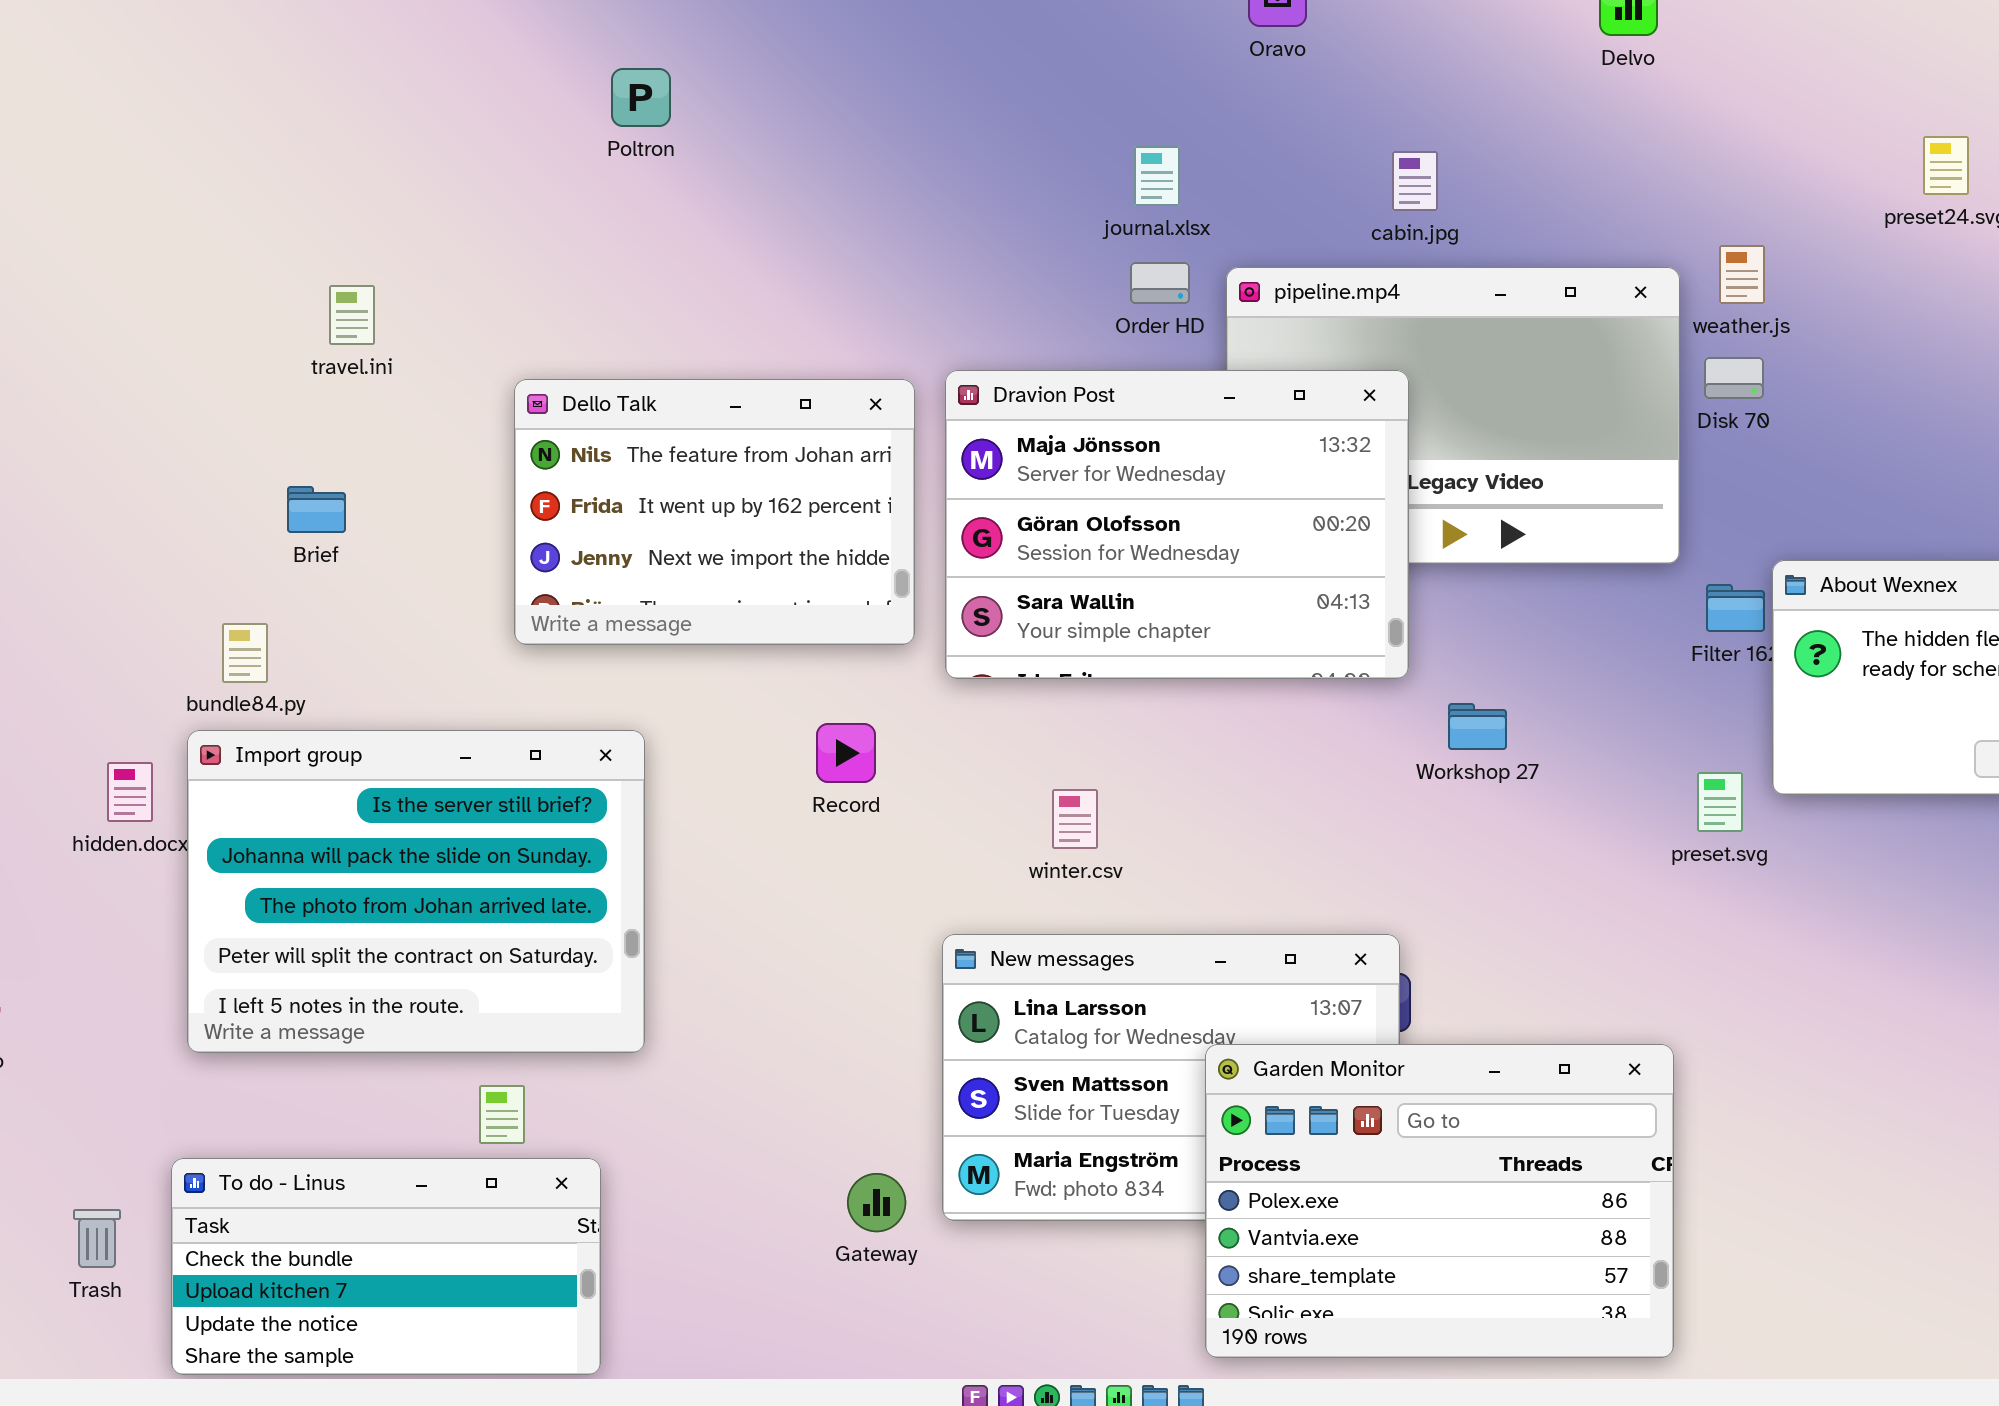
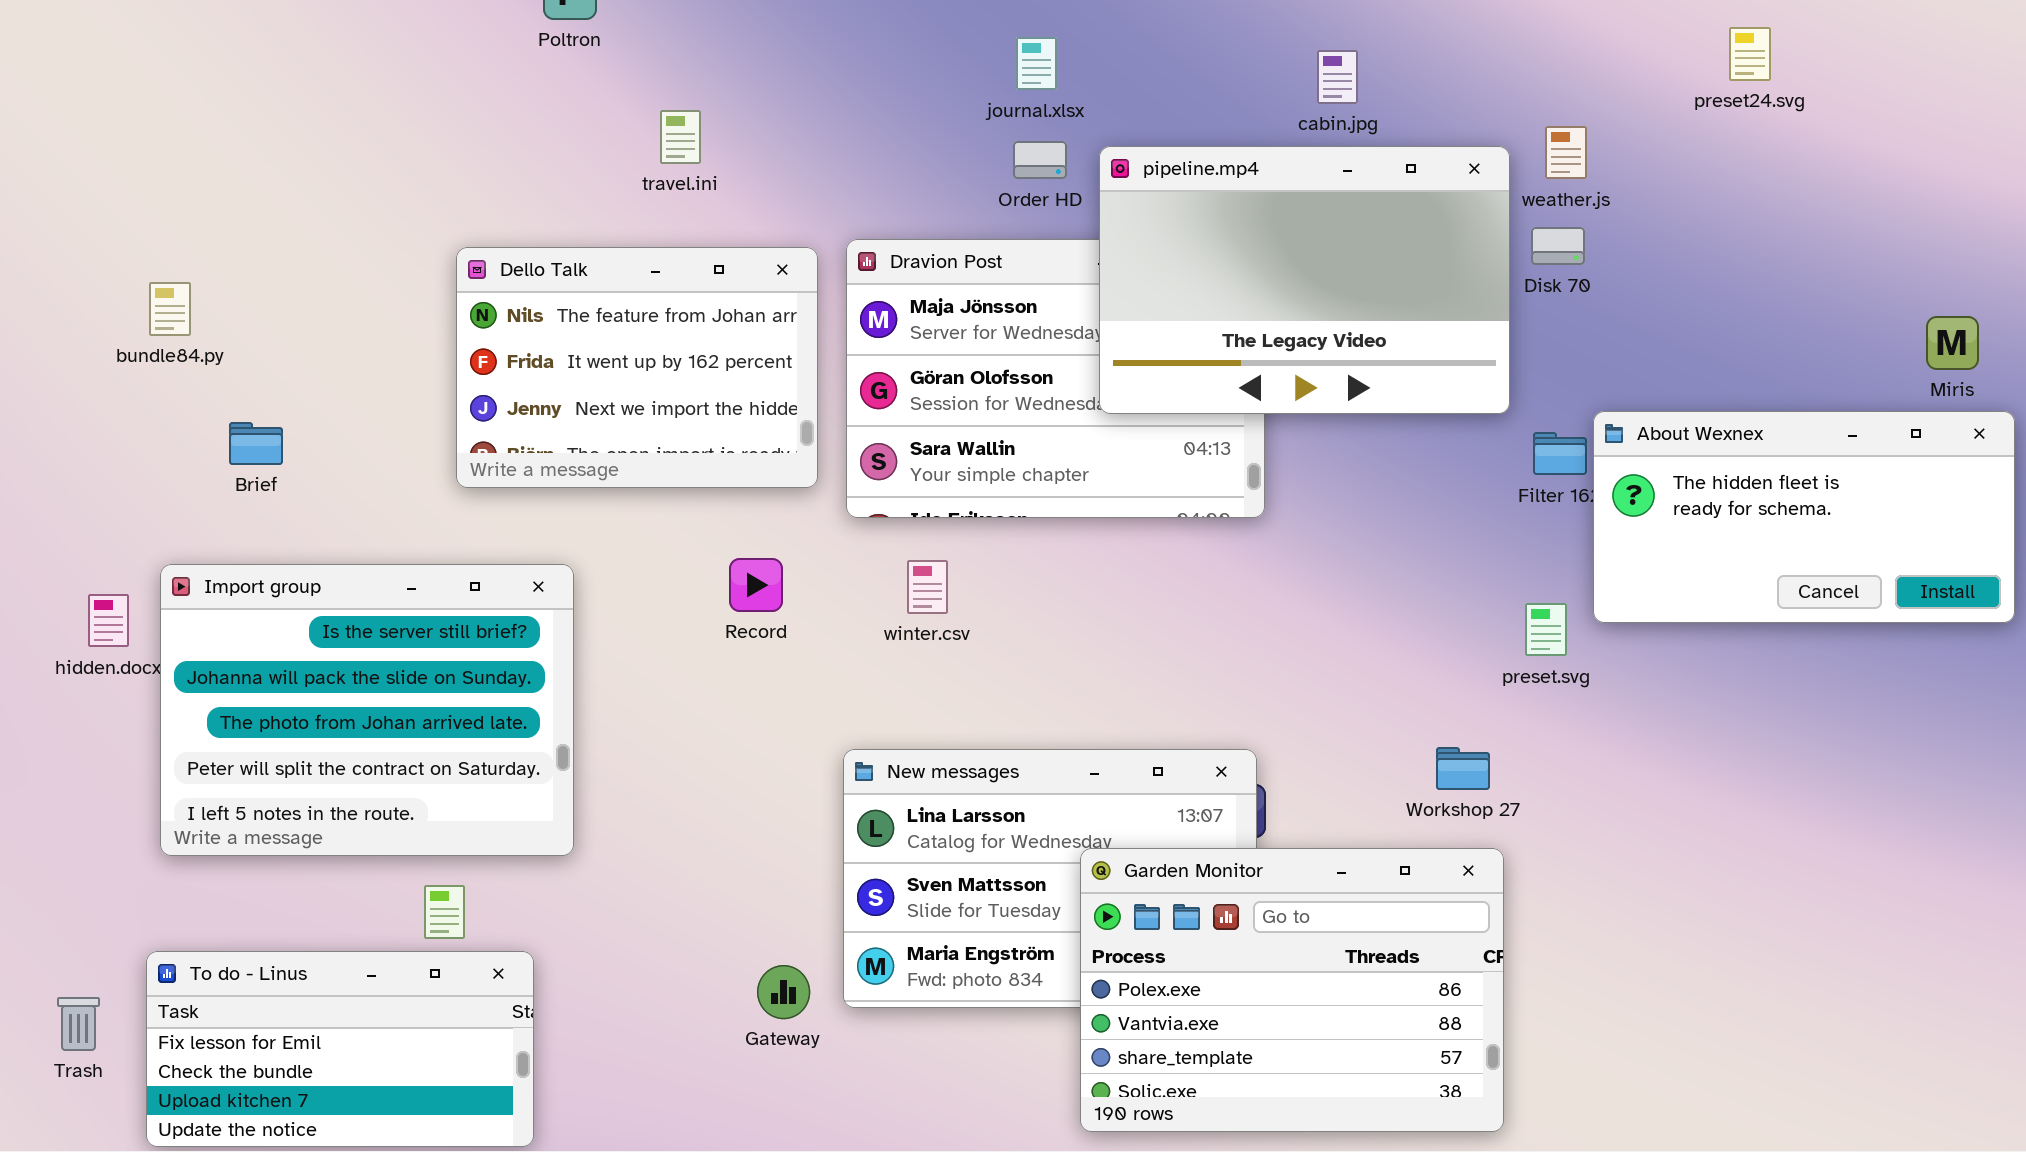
cabin.jpg: [1392,151,1438,211] -> [1317,50,1358,104], moved
pipeline.mp4: [1226,267,1680,564] -> [1099,146,1510,414], raised
travel.ini: [329,285,375,345] -> [660,110,701,164], moved
Brief: [287,486,346,533] -> [229,422,283,465], moved
bundle84.py: [222,623,268,683] -> [149,282,191,336], moved
Workshop 27: [1448,703,1507,750] -> [1436,747,1490,790], moved
winter.csv: [1052,789,1098,849] -> [907,560,948,614], moved
To do - Linus: [171,1158,601,1375] -> [146,951,534,1147], scrolled up 1 row

